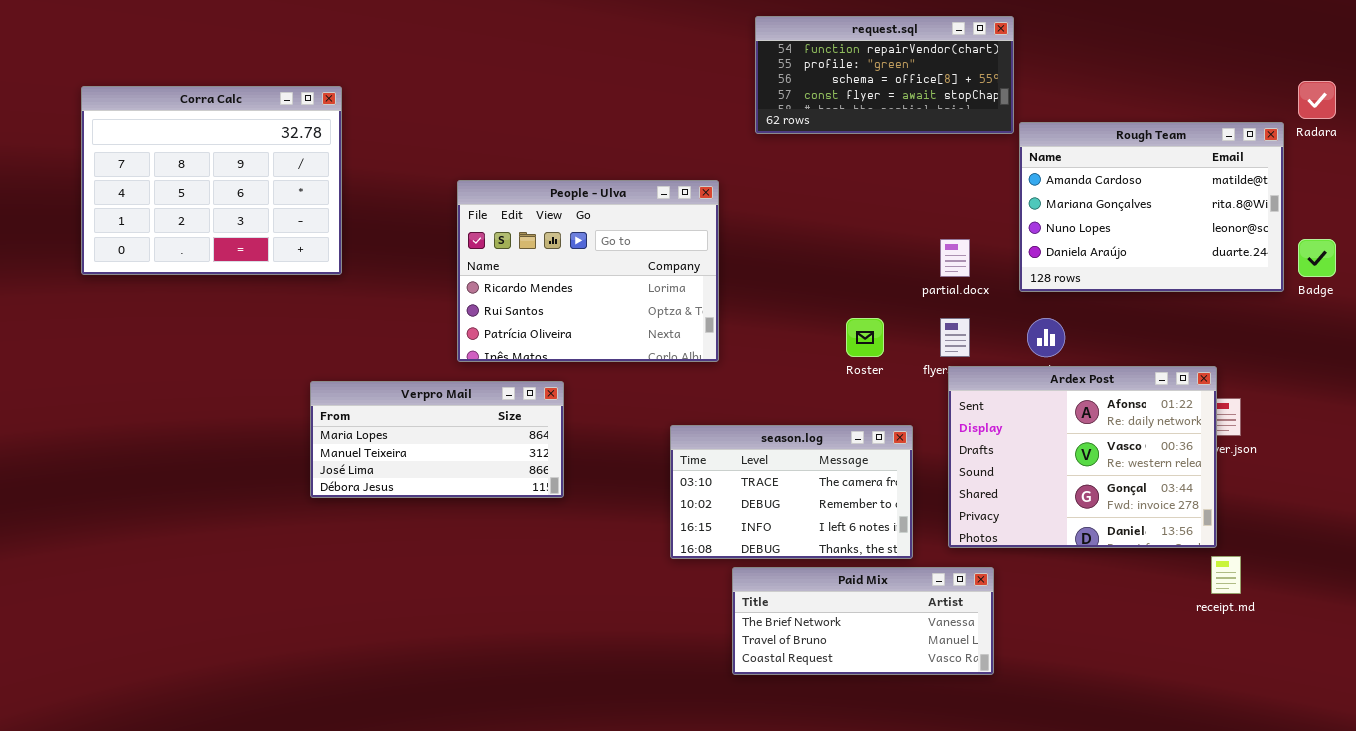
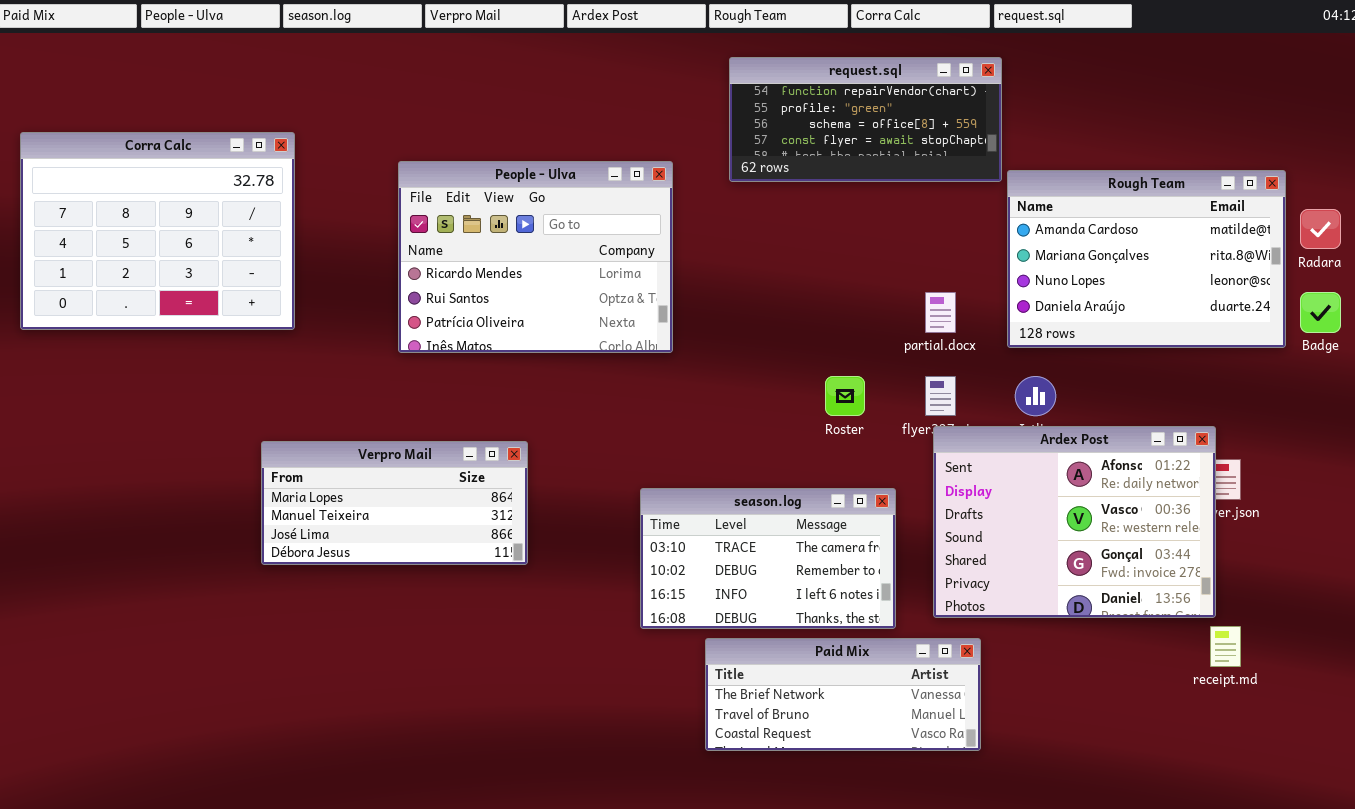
Radara: [1298,81,1336,119] -> [1300,209,1341,249], moved
People - Ulva: [457,180,719,362] -> [398,161,673,353], moved

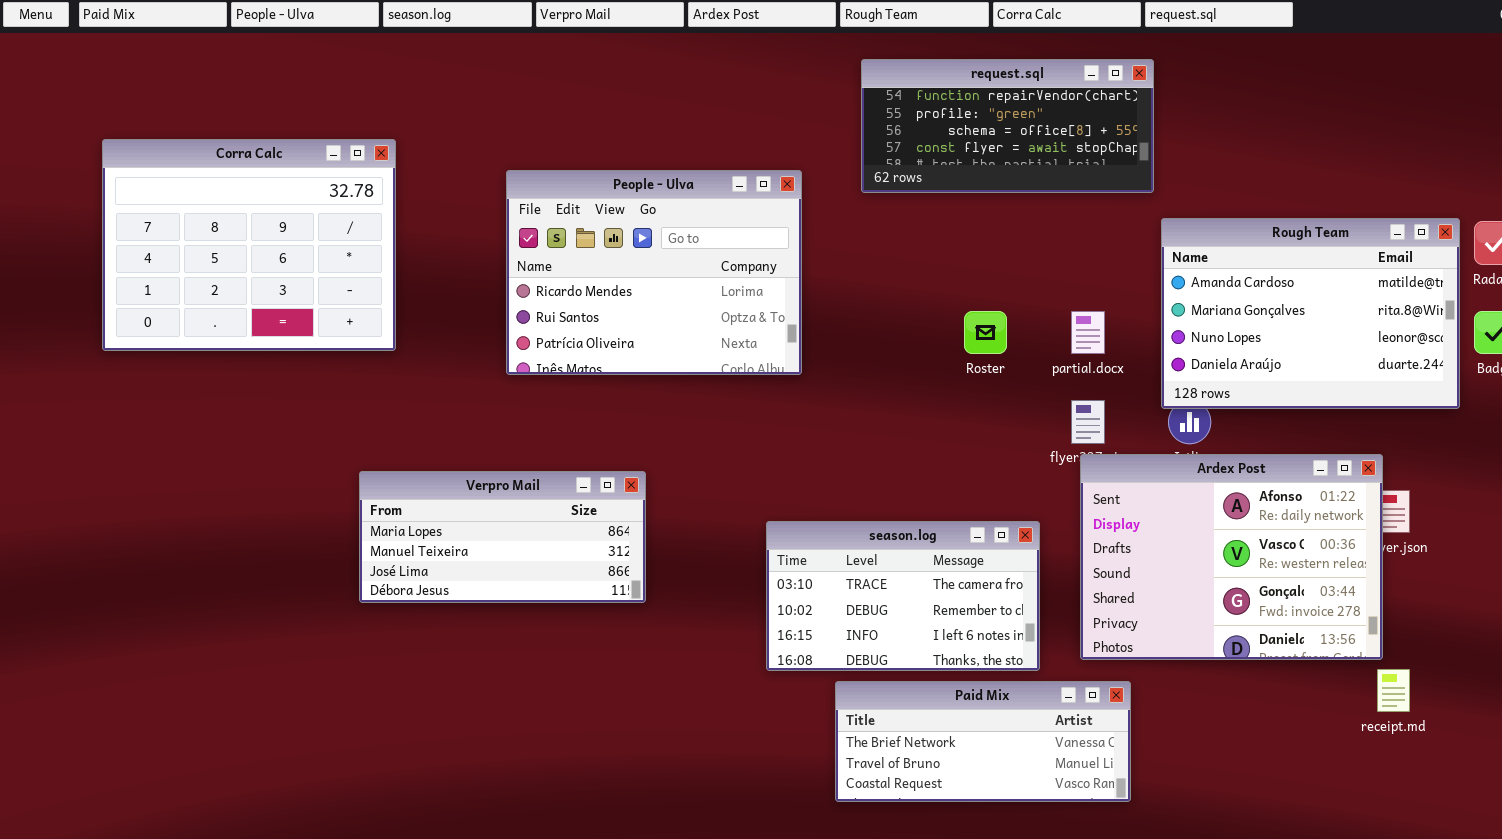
Rough Team: [1007,170,1286,348] -> [1161,218,1460,409], moved
Roster: [825,376,865,416] -> [964,311,1007,354], moved

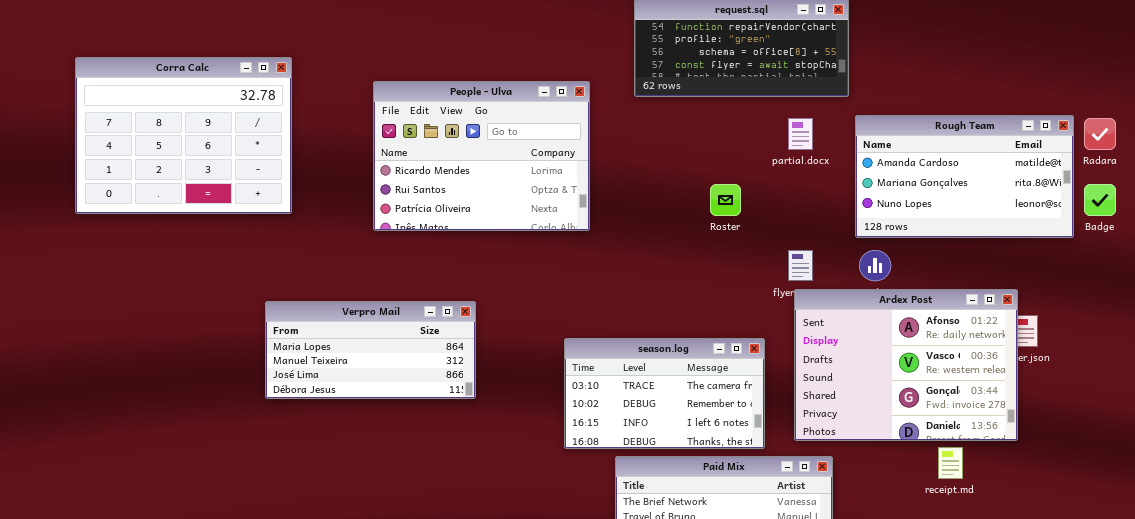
Rough Team: [1161,218,1460,409] -> [855,115,1074,238], resized
partial.docx: [1071,311,1105,354] -> [788,118,813,150], moved
receipt.md: [1377,669,1410,712] -> [938,447,963,479], moved

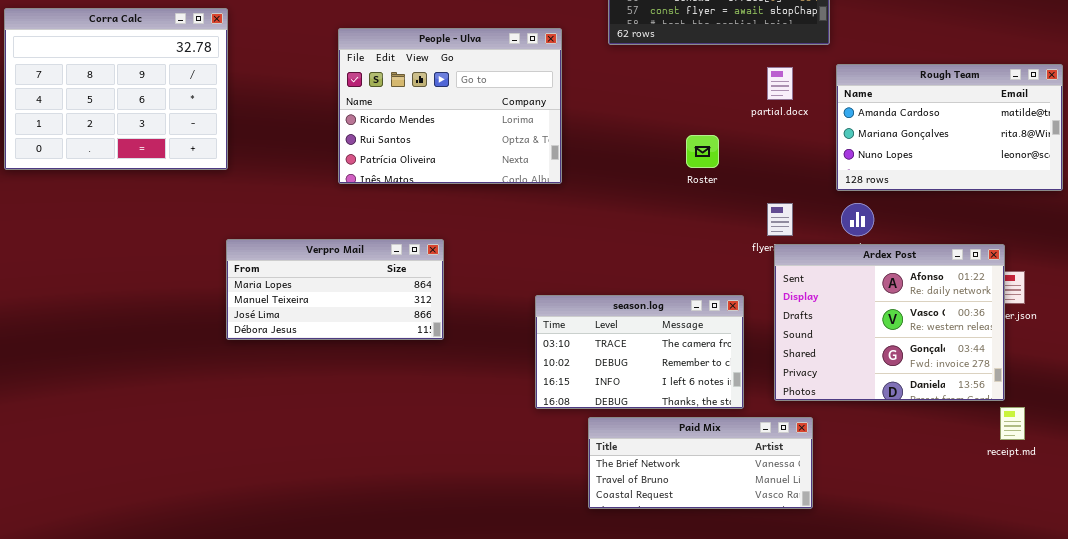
Corra Calc: [75,57,292,214] -> [4,8,228,170], moved
Verpro Mail: [265,301,476,399] -> [226,239,444,340], moved
receipt.md: [938,447,963,479] -> [1000,407,1025,440], moved

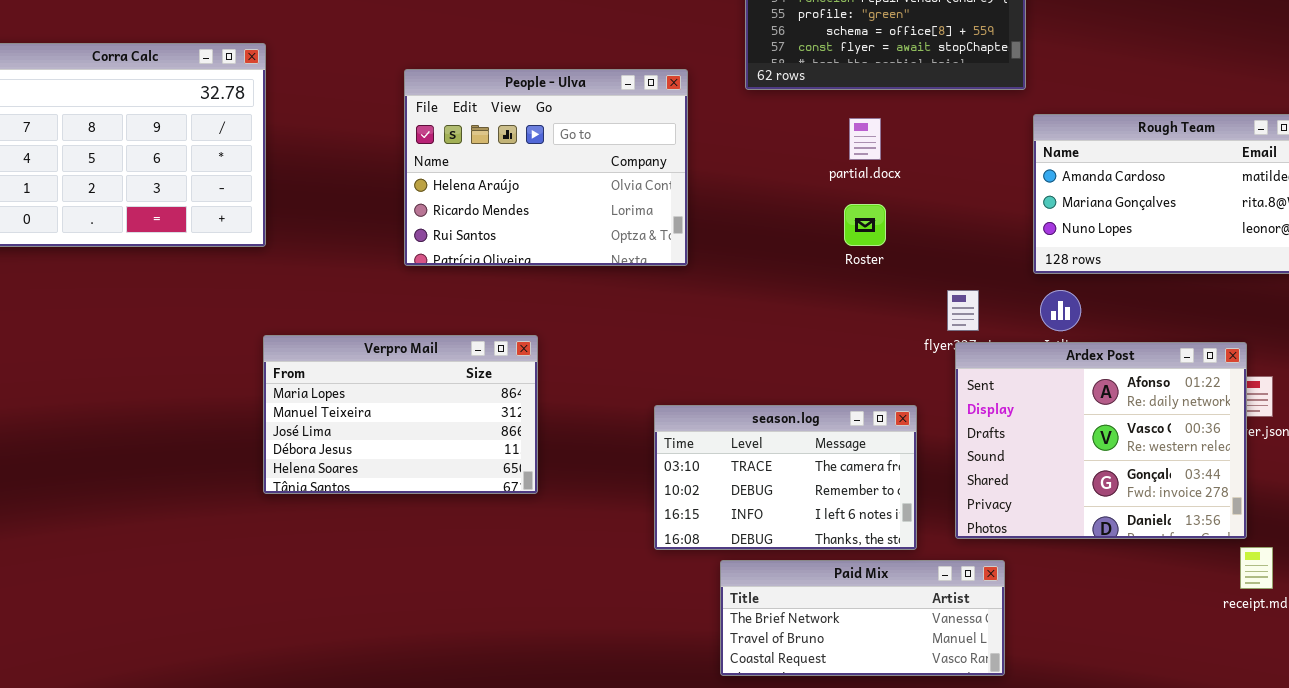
People - Ulva: [338,28,562,184] -> [404,69,688,266], scrolled up 1 row
partial.docx: [767,67,793,100] -> [849,118,881,160], moved
Verpro Mail: [226,239,444,340] -> [263,335,538,494], resized

